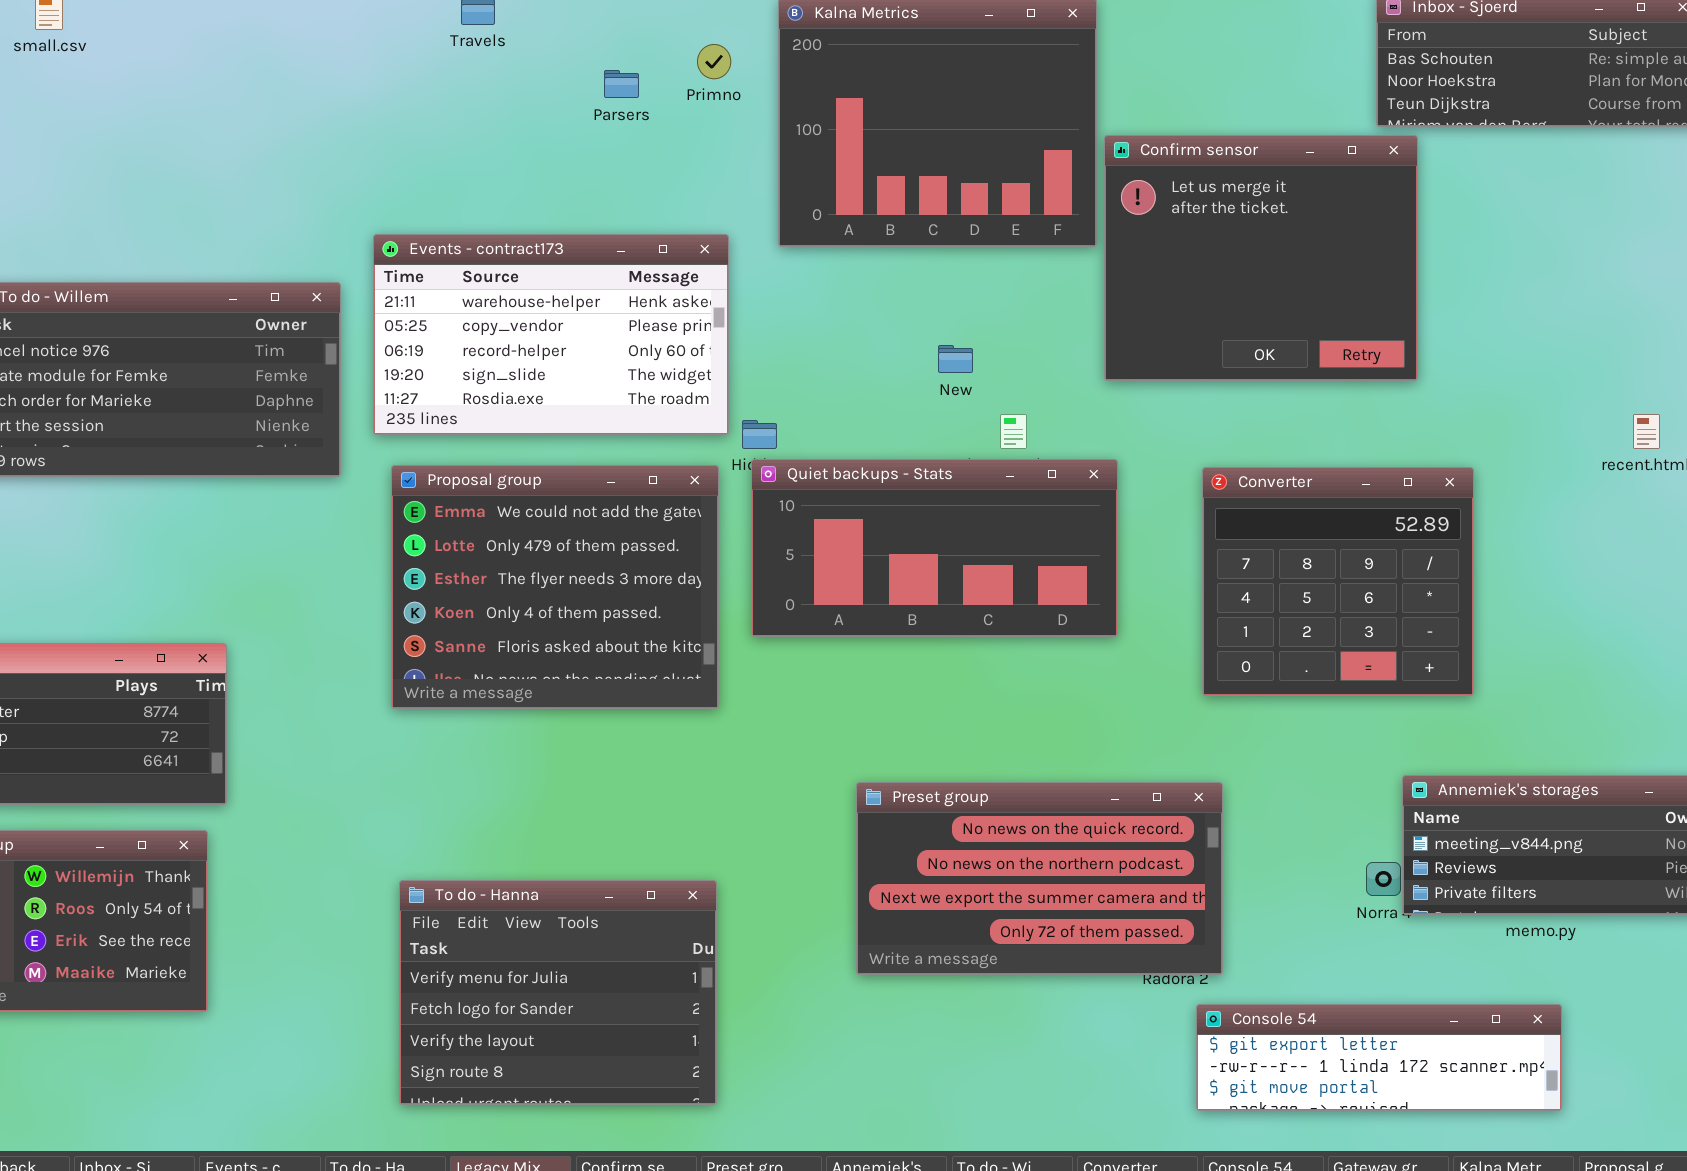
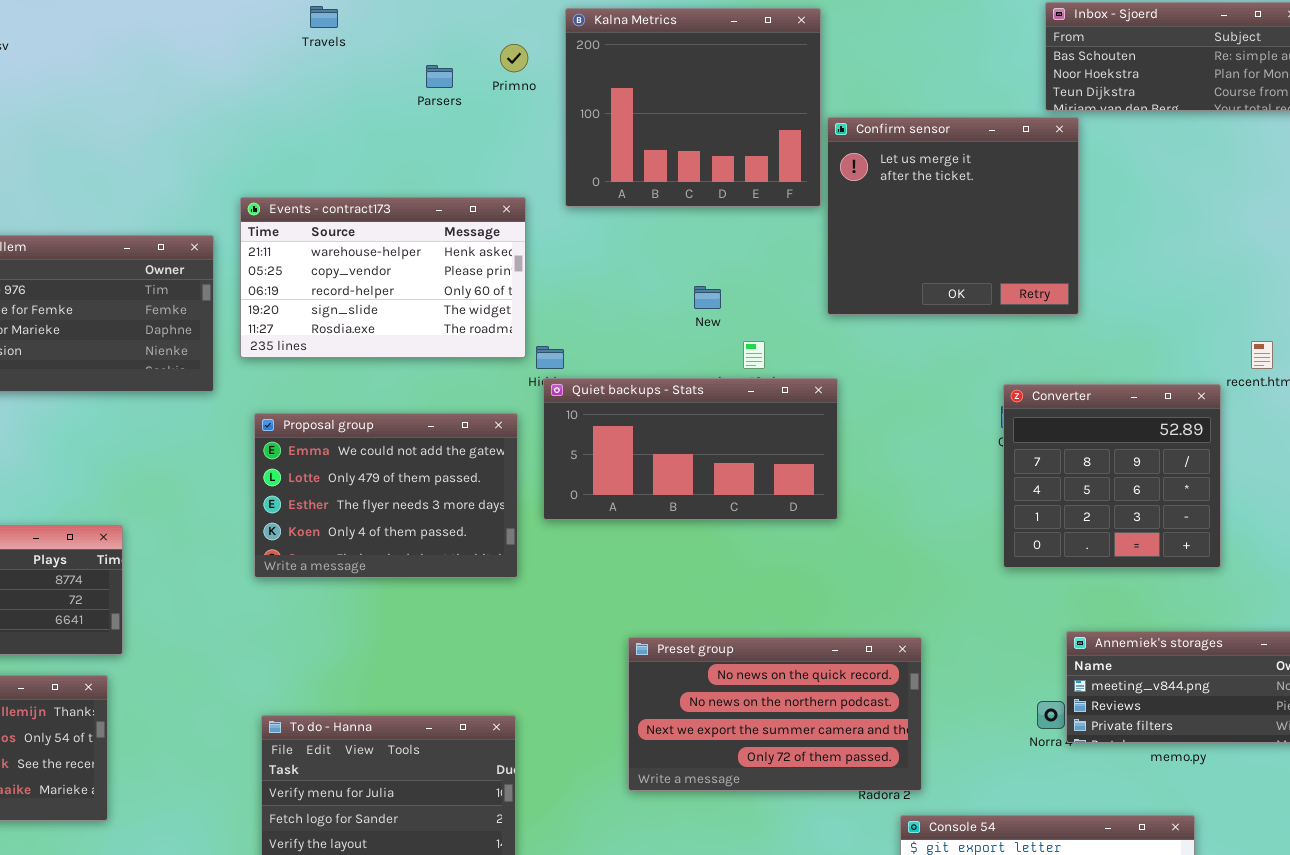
Proposal group: [391,465,719,709] -> [254,413,518,578], resized
Converter: [1202,467,1474,696] -> [1003,384,1221,568], moved

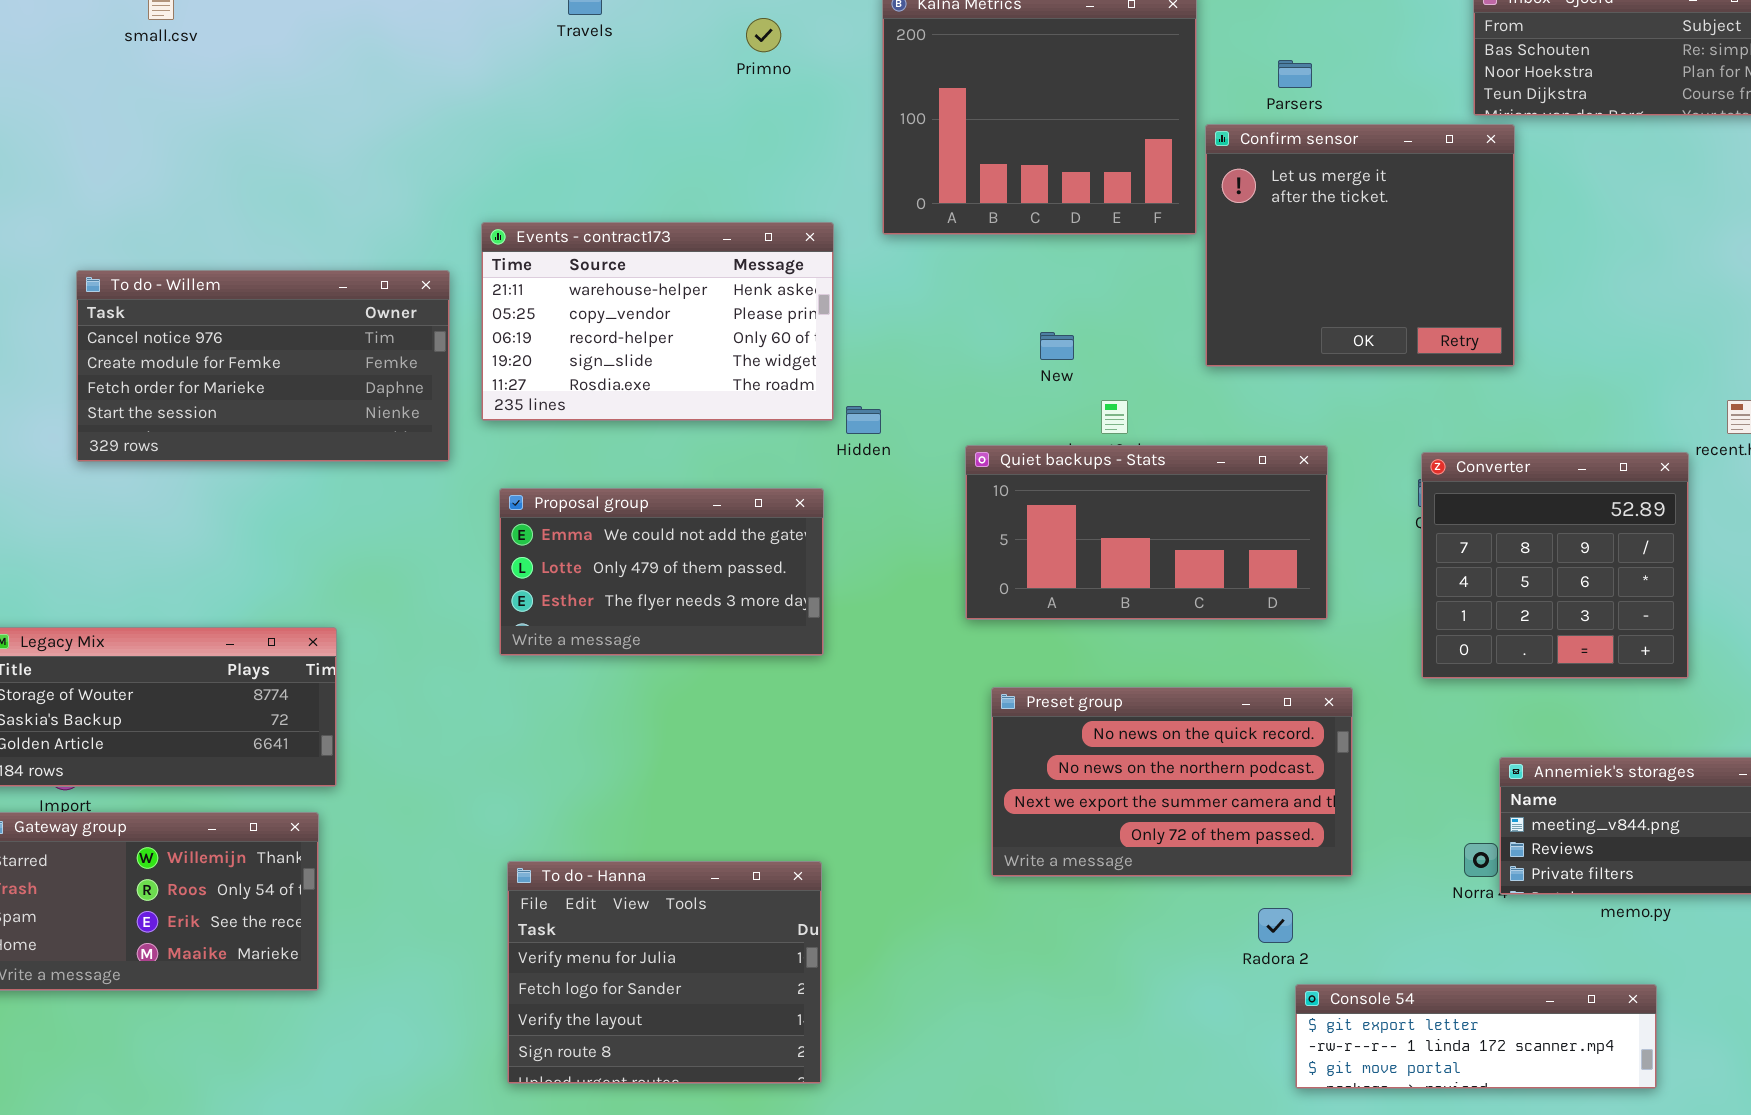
Primno: [500,44,528,72] -> [746,18,781,52], moved
Parsers: [426,65,453,88] -> [1278,60,1312,88], moved
Quiet backups - Stats: [543,378,838,520] -> [965,445,1328,620], moved
Proposal group: [254,413,518,578] -> [499,488,824,656], resized
Preset group: [628,637,922,791] -> [991,687,1353,877], moved

